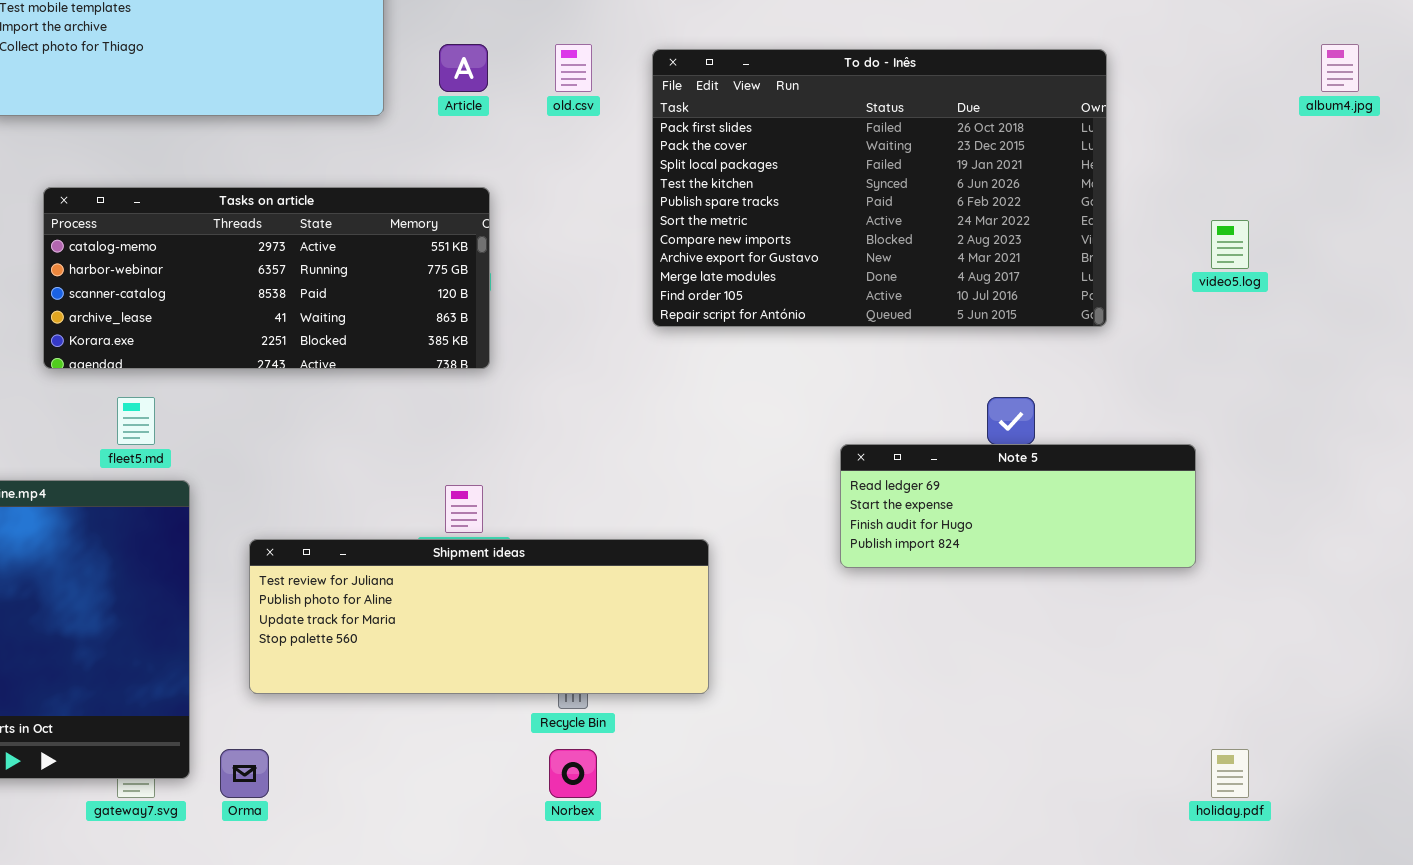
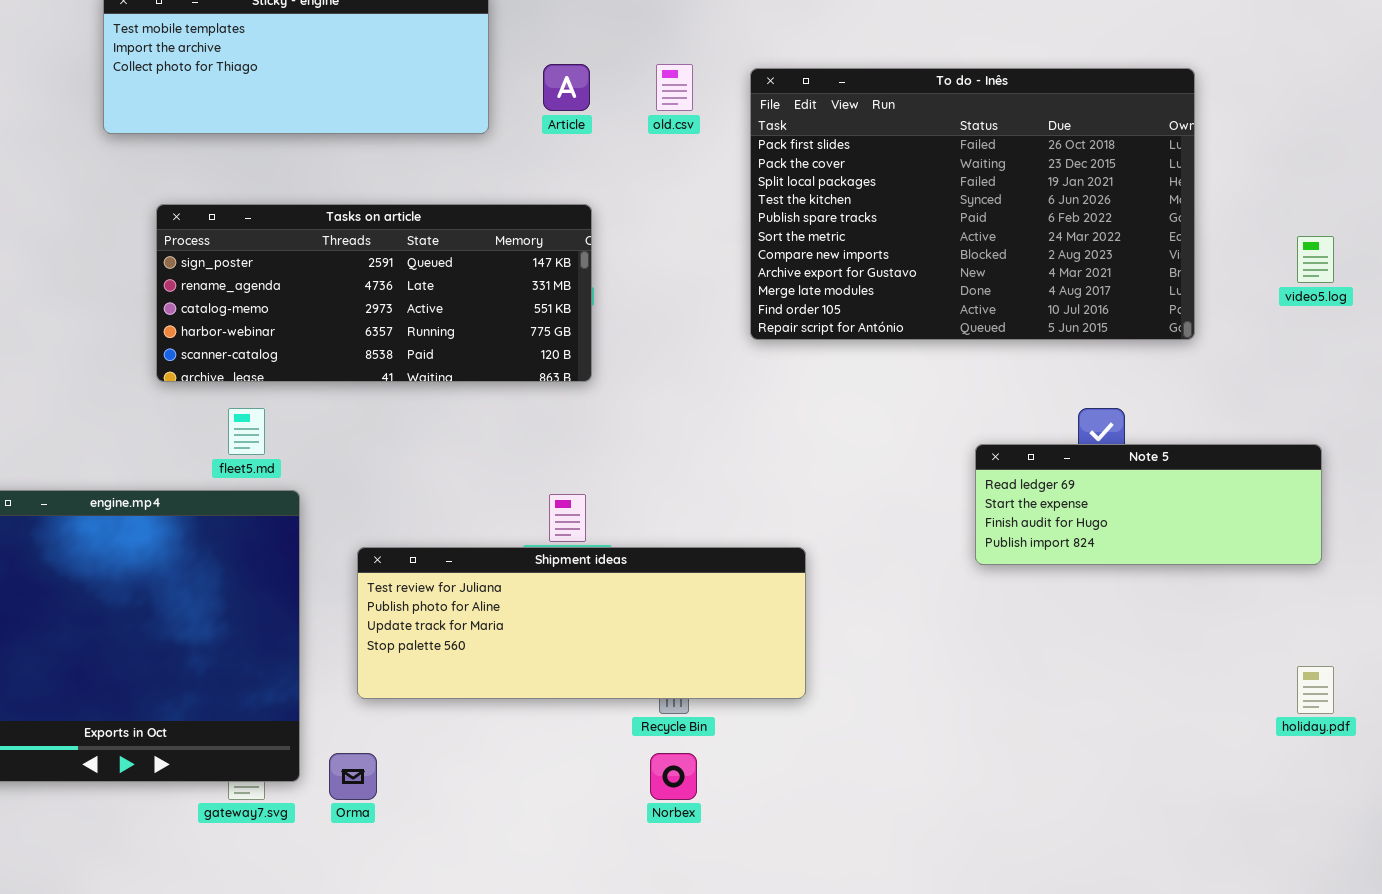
Tasks on article: [43,187,490,369] -> [156,204,592,382], scrolled up 2 rows
Note 5: [840,444,1196,568] -> [975,444,1322,565], moved
holiday.pdf: [1211,749,1249,798] -> [1297,666,1334,714], moved

